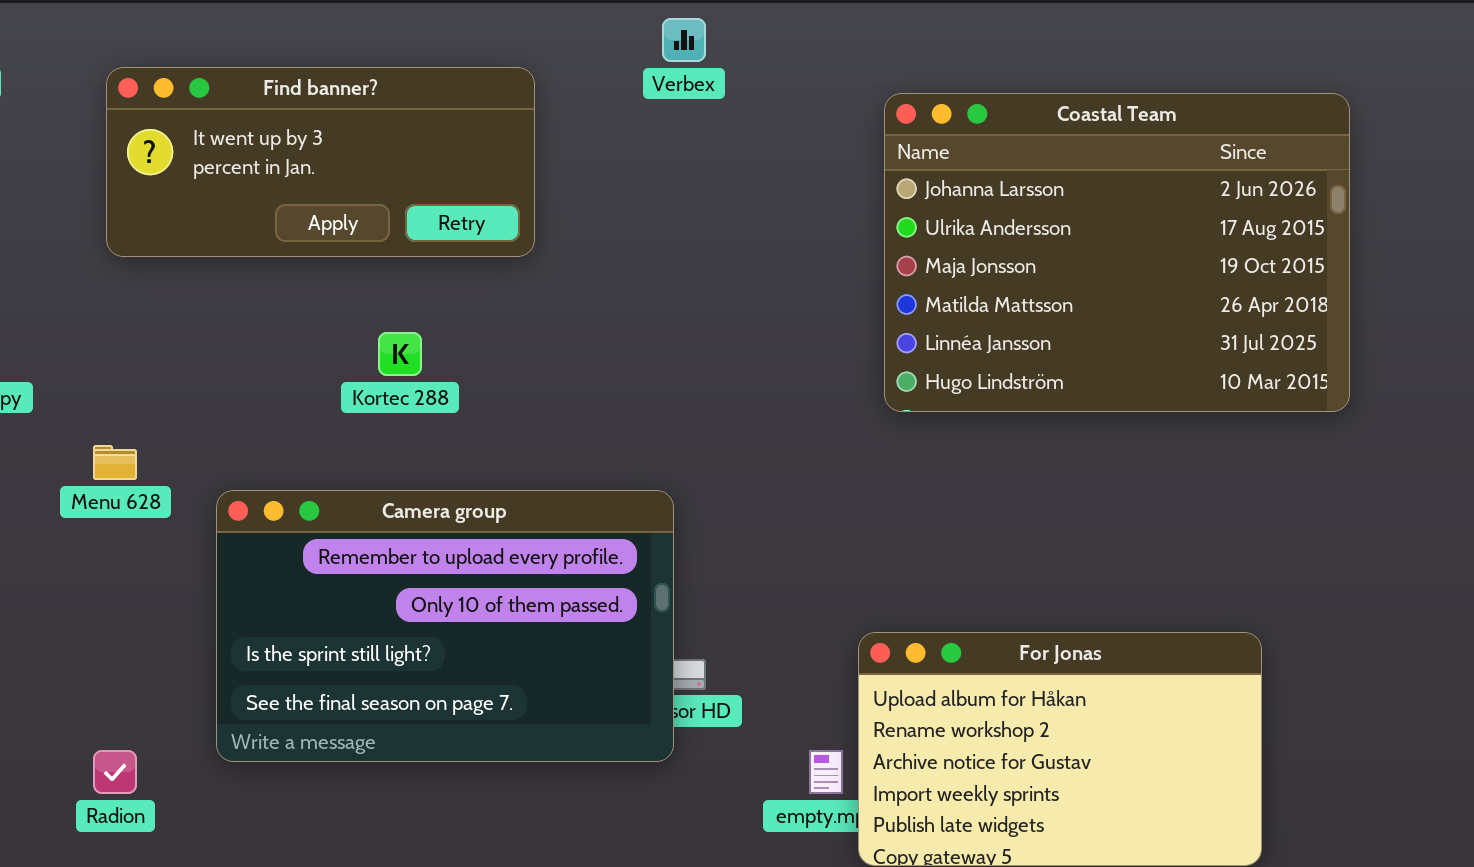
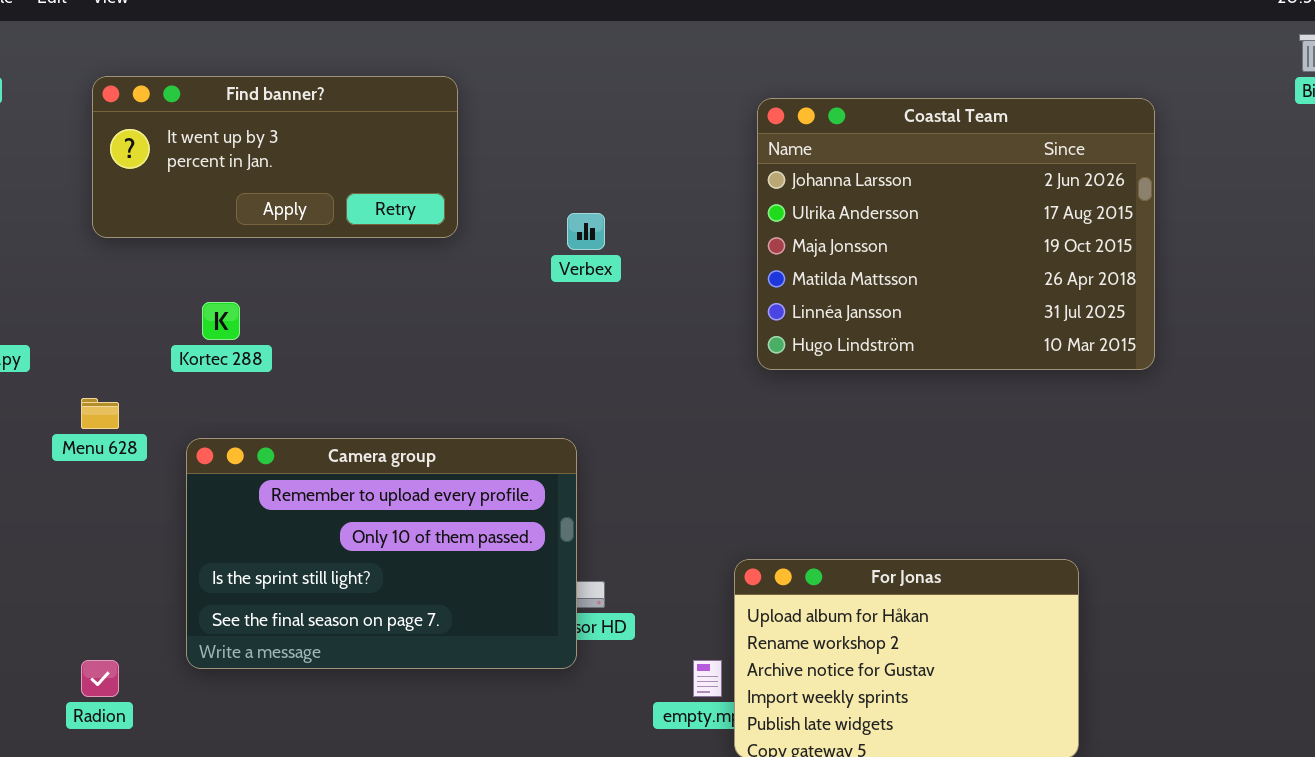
Verbex: [662,18,706,62] -> [567,213,605,250], moved
Kortec 288: [378,332,422,376] -> [202,302,240,340], moved

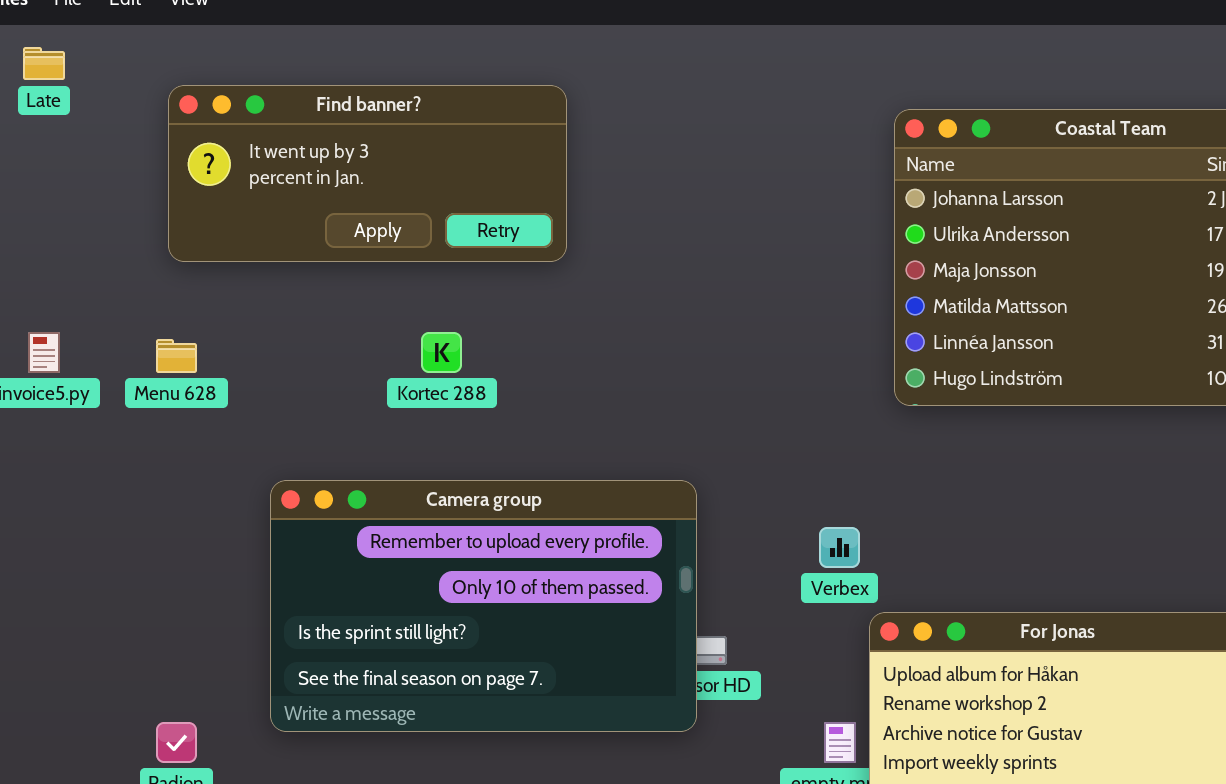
Verbex: [567,213,605,250] -> [819,527,860,568], moved
Kortec 288: [202,302,240,340] -> [421,332,462,373], moved
Menu 628: [81,398,119,429] -> [156,339,197,373], moved

